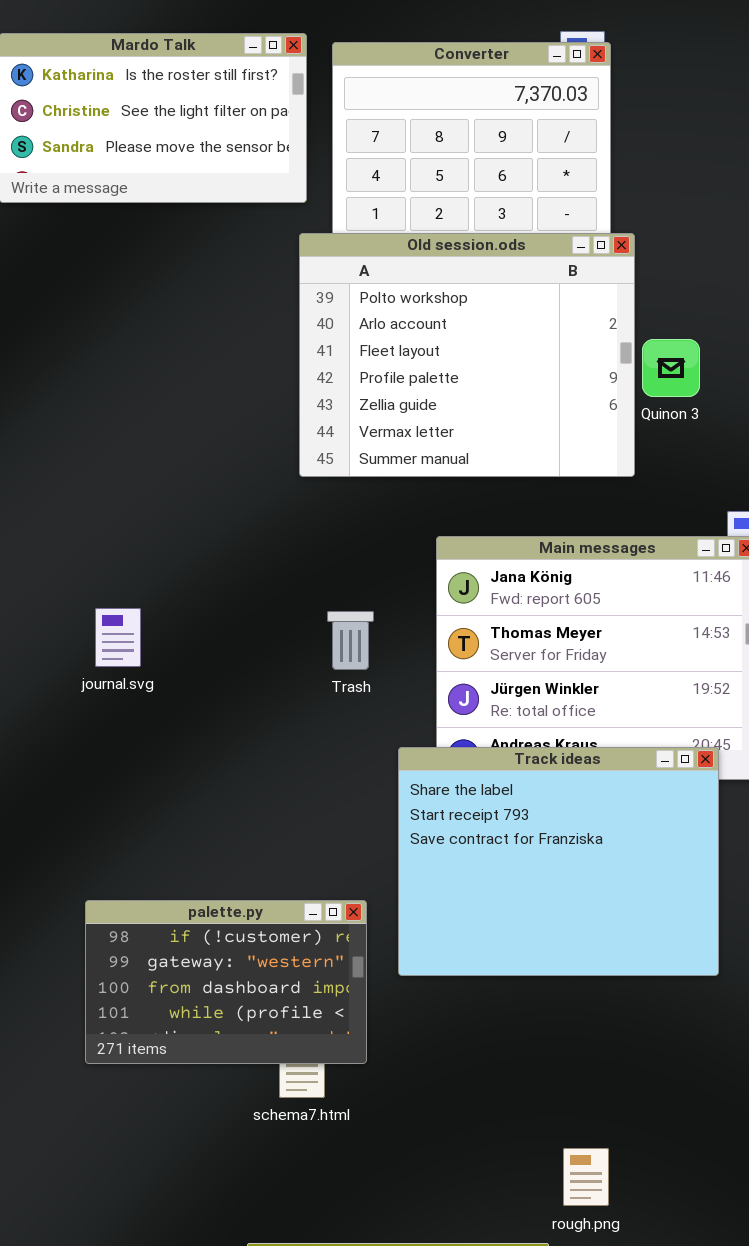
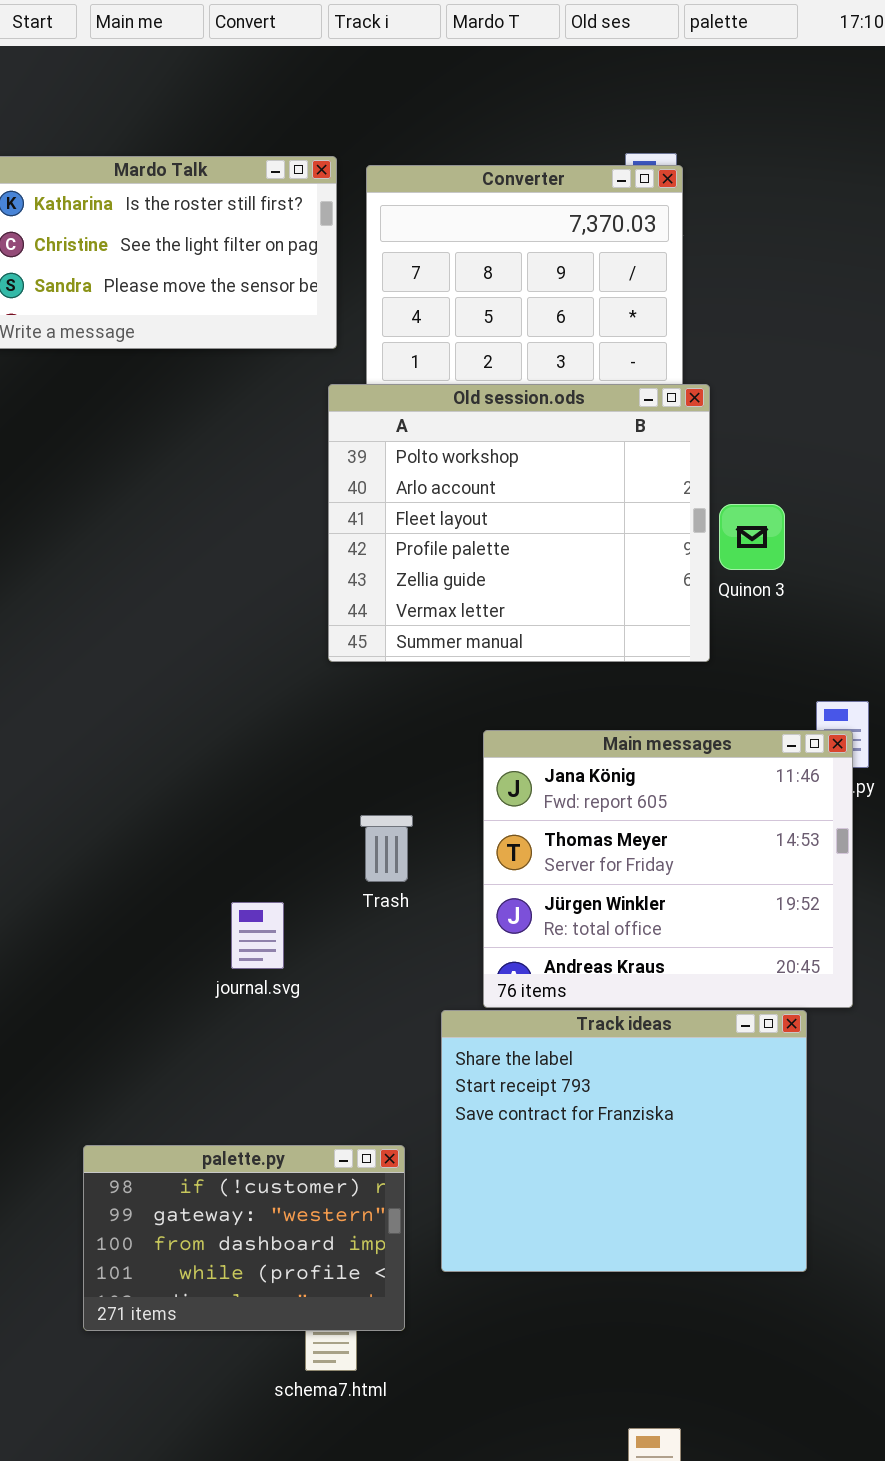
journal.svg: [95,608,141,667] -> [231,902,284,969], moved
Track ideas: [398,747,719,976] -> [441,1010,807,1272], moved

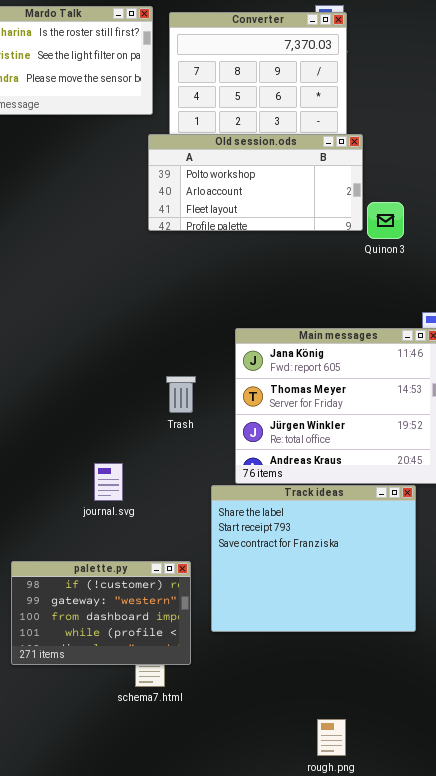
Old session.ods: [328,384,710,662] -> [148,134,363,231], resized
journal.svg: [231,902,284,969] -> [94,463,123,501], moved

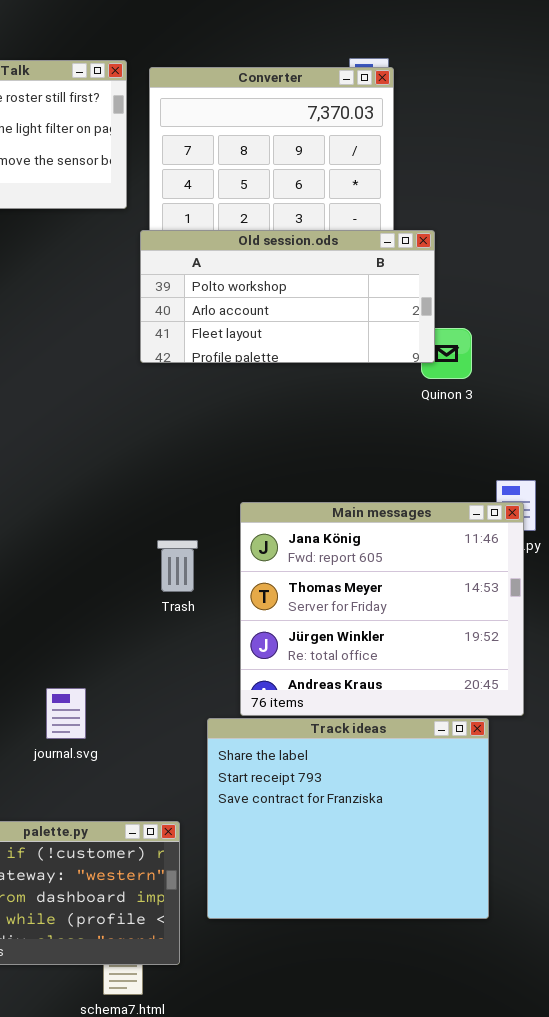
Old session.ods: [148,134,363,231] -> [140,230,435,363], moved
Trash: [166,376,196,413] -> [157,540,198,592], moved

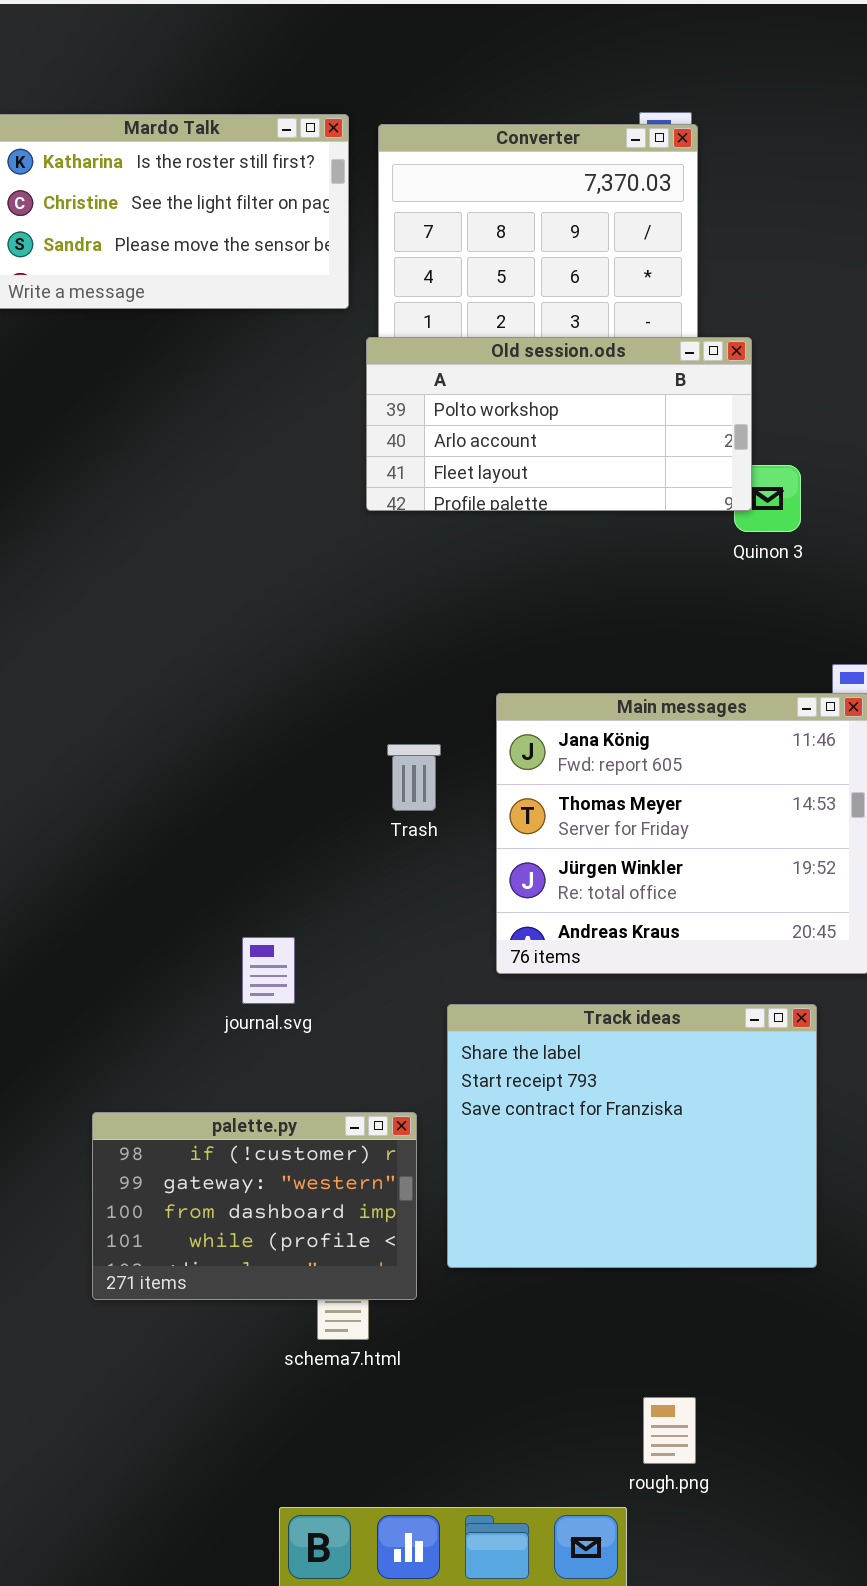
Track ideas: [207,718,489,919] -> [447,1004,817,1268], moved

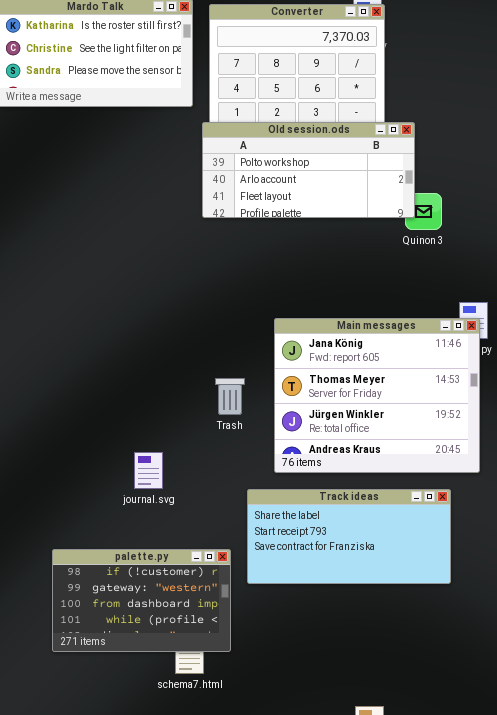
Trash: [387,744,441,811] -> [215,378,245,415], moved
Track ideas: [447,1004,817,1268] -> [247,489,451,584], resized

